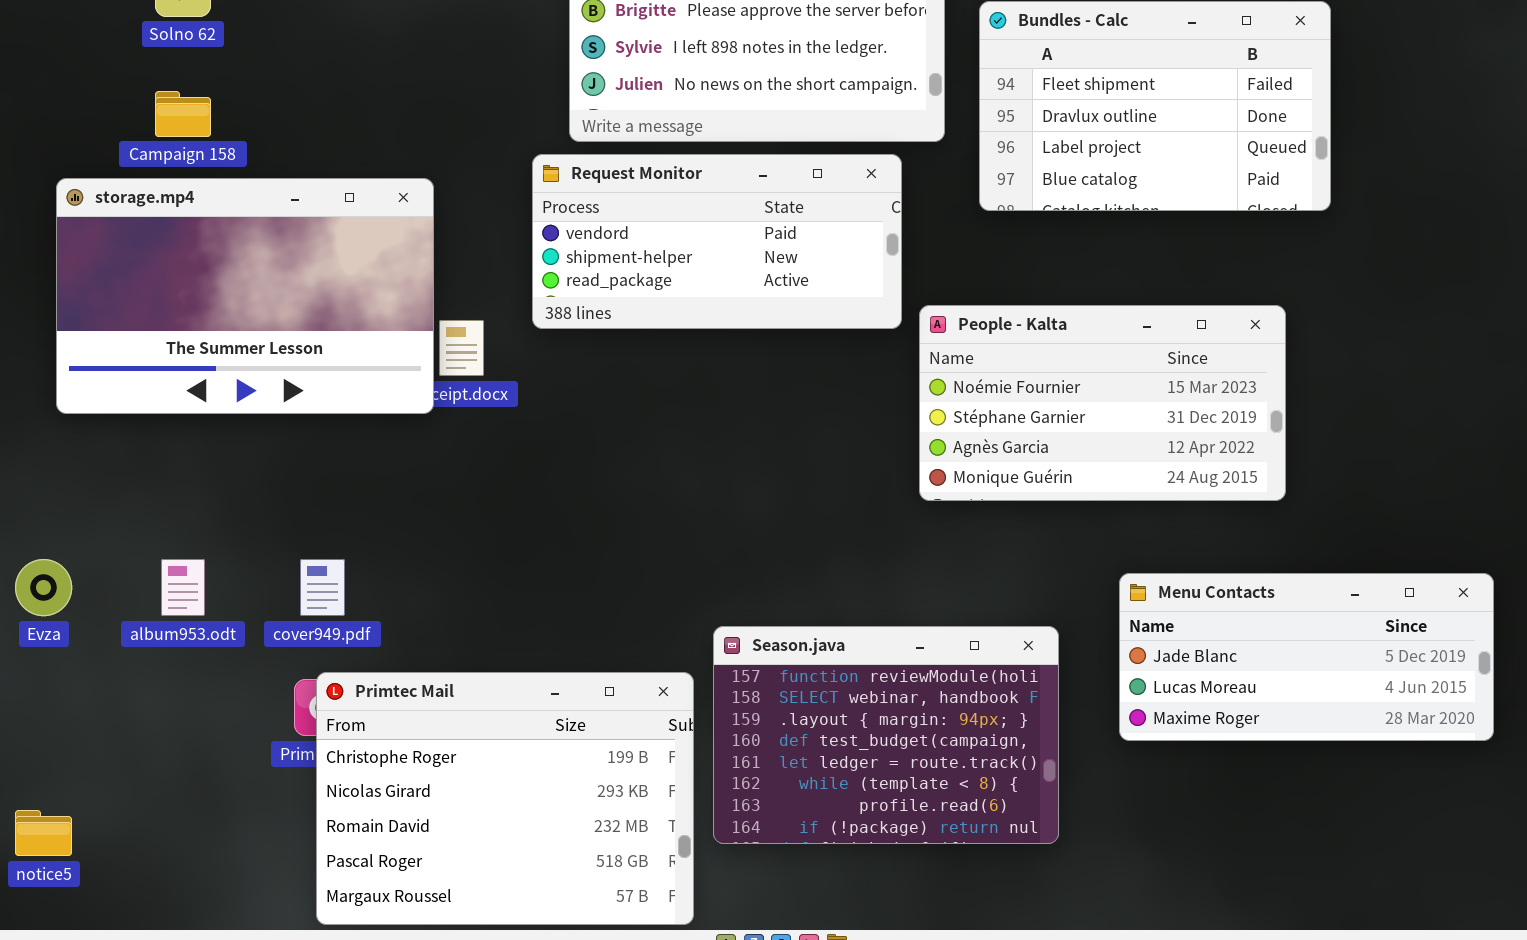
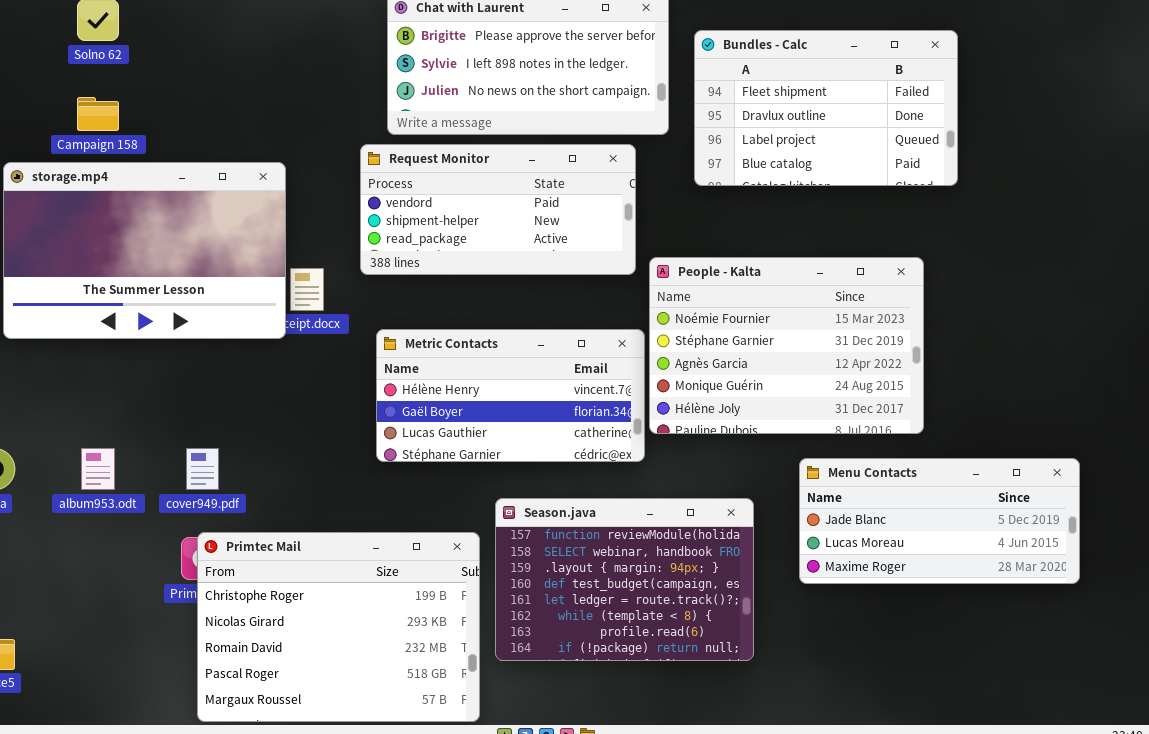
People - Kalta: [919,305,1286,501] -> [649,257,924,434], resized
Metric Contacts: none -> [376,329,645,462], opened

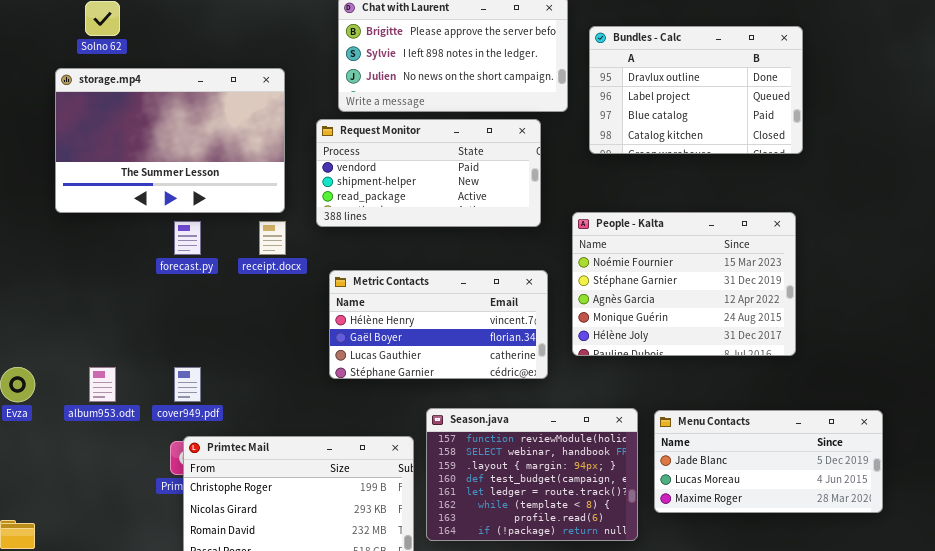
Bundles - Calc: [694,30,958,186] -> [589,26,803,154], scrolled down 1 row
storage.mp4: [3,162,286,339] -> [55,68,285,213], moved
People - Kalta: [649,257,924,434] -> [572,212,796,356], moved
Menu Contacts: [799,458,1080,584] -> [654,410,883,513], moved

